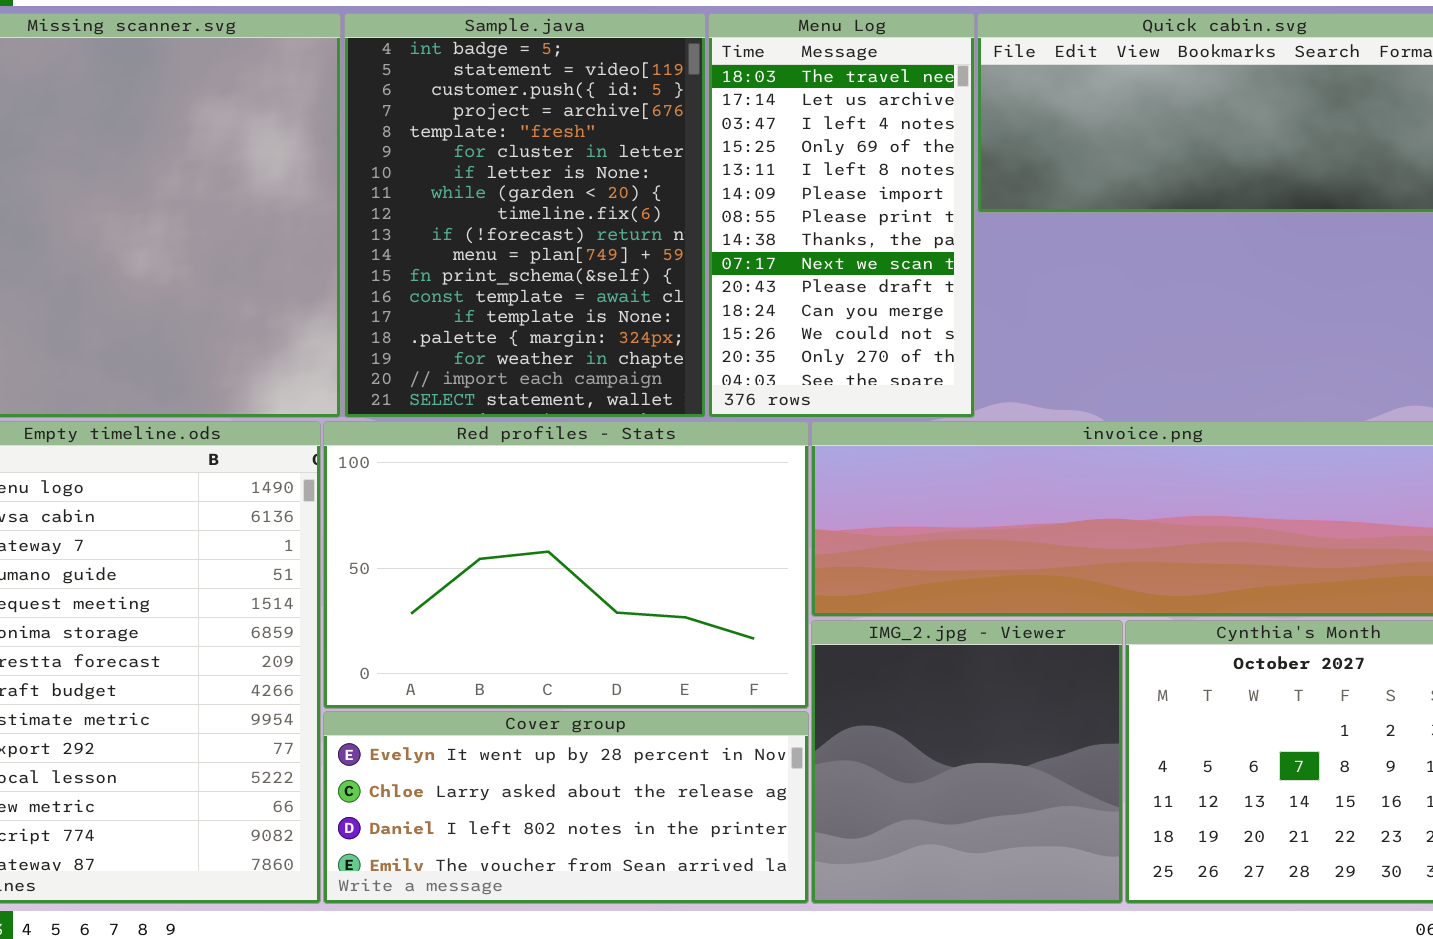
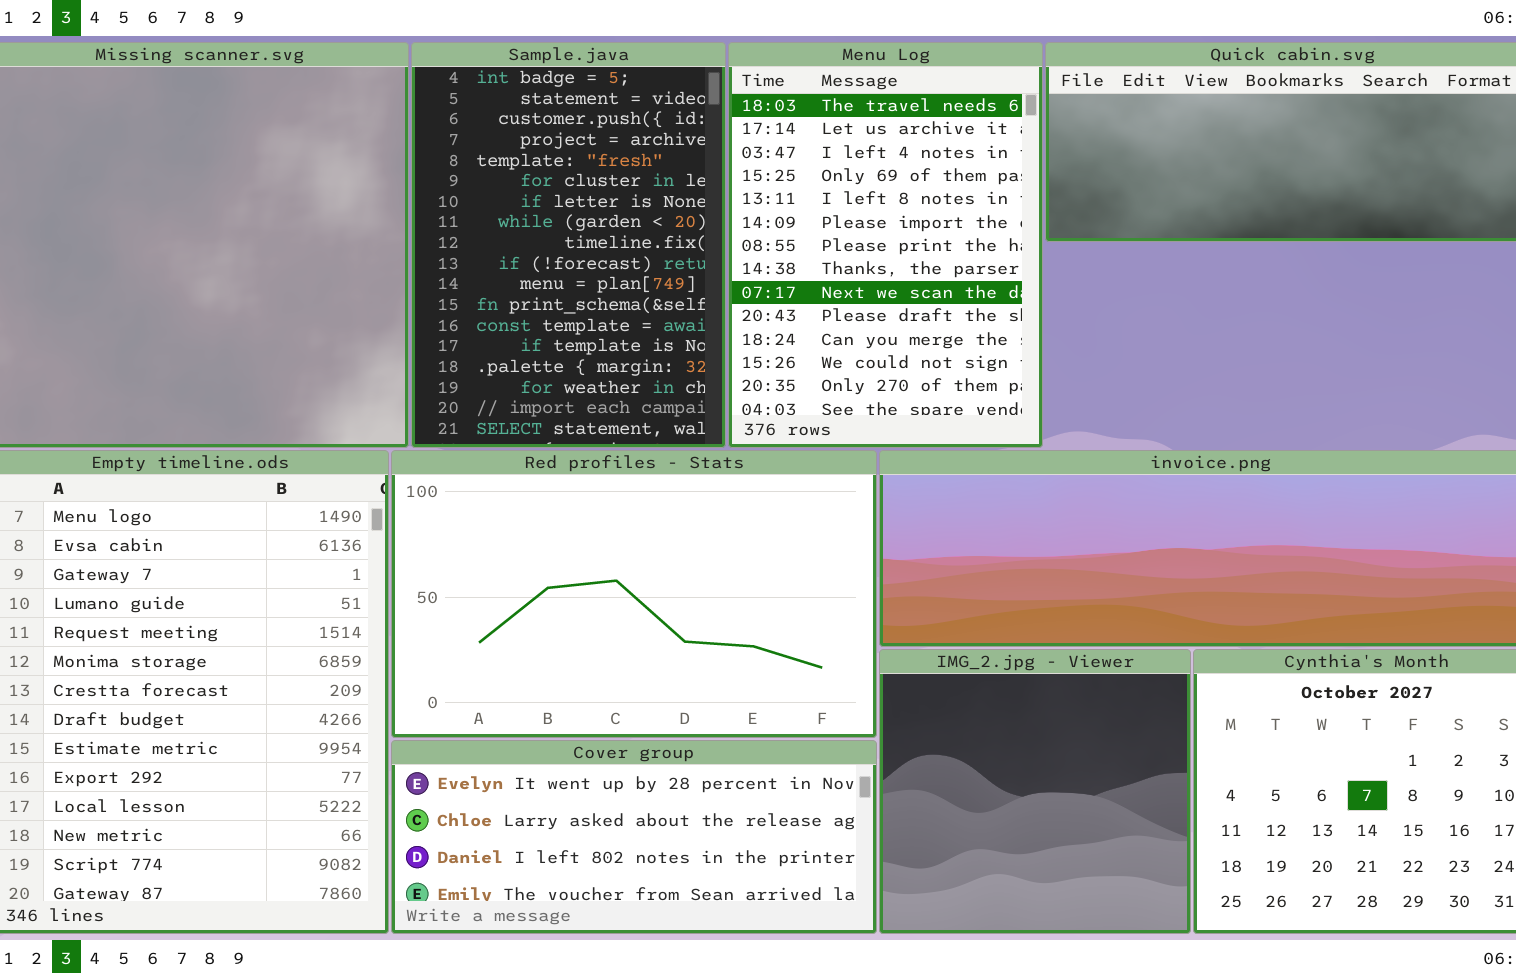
Sample.java: [344,13,706,418] -> [411,42,726,448], resized
Menu Log: [708,13,975,418] -> [728,42,1043,448], resized

